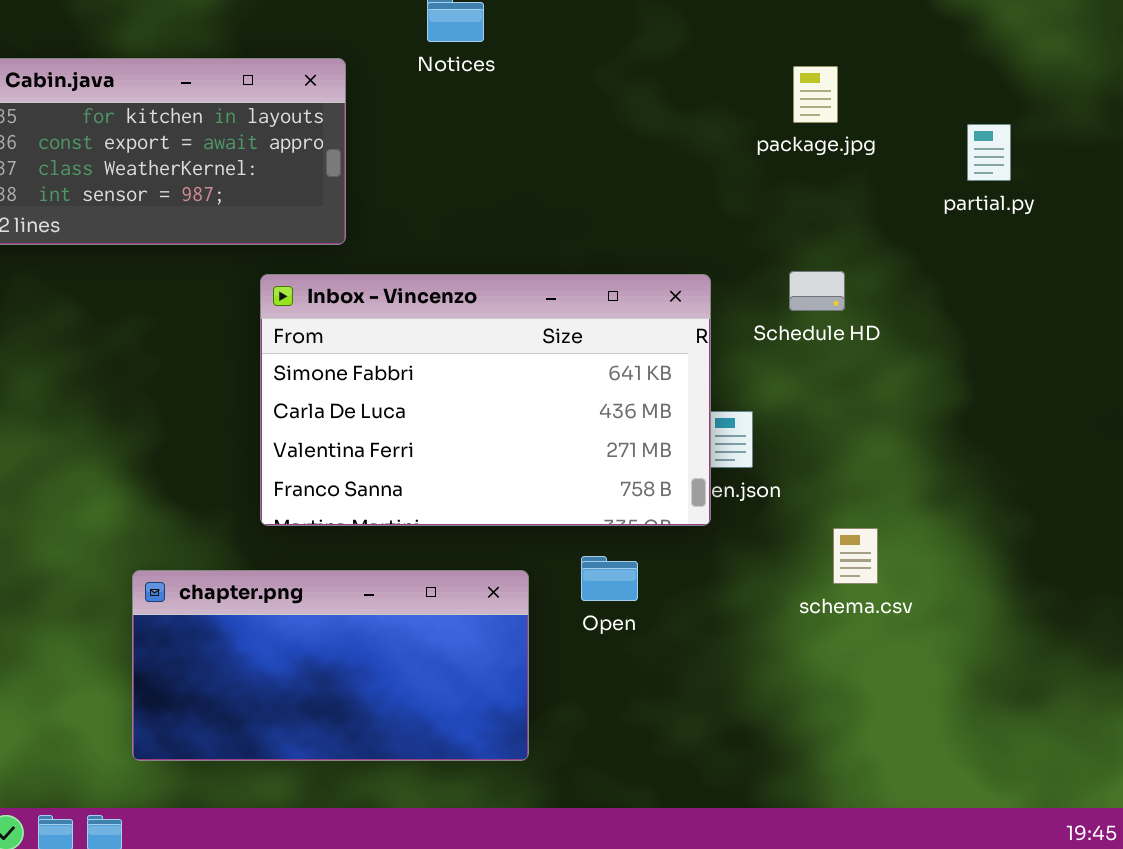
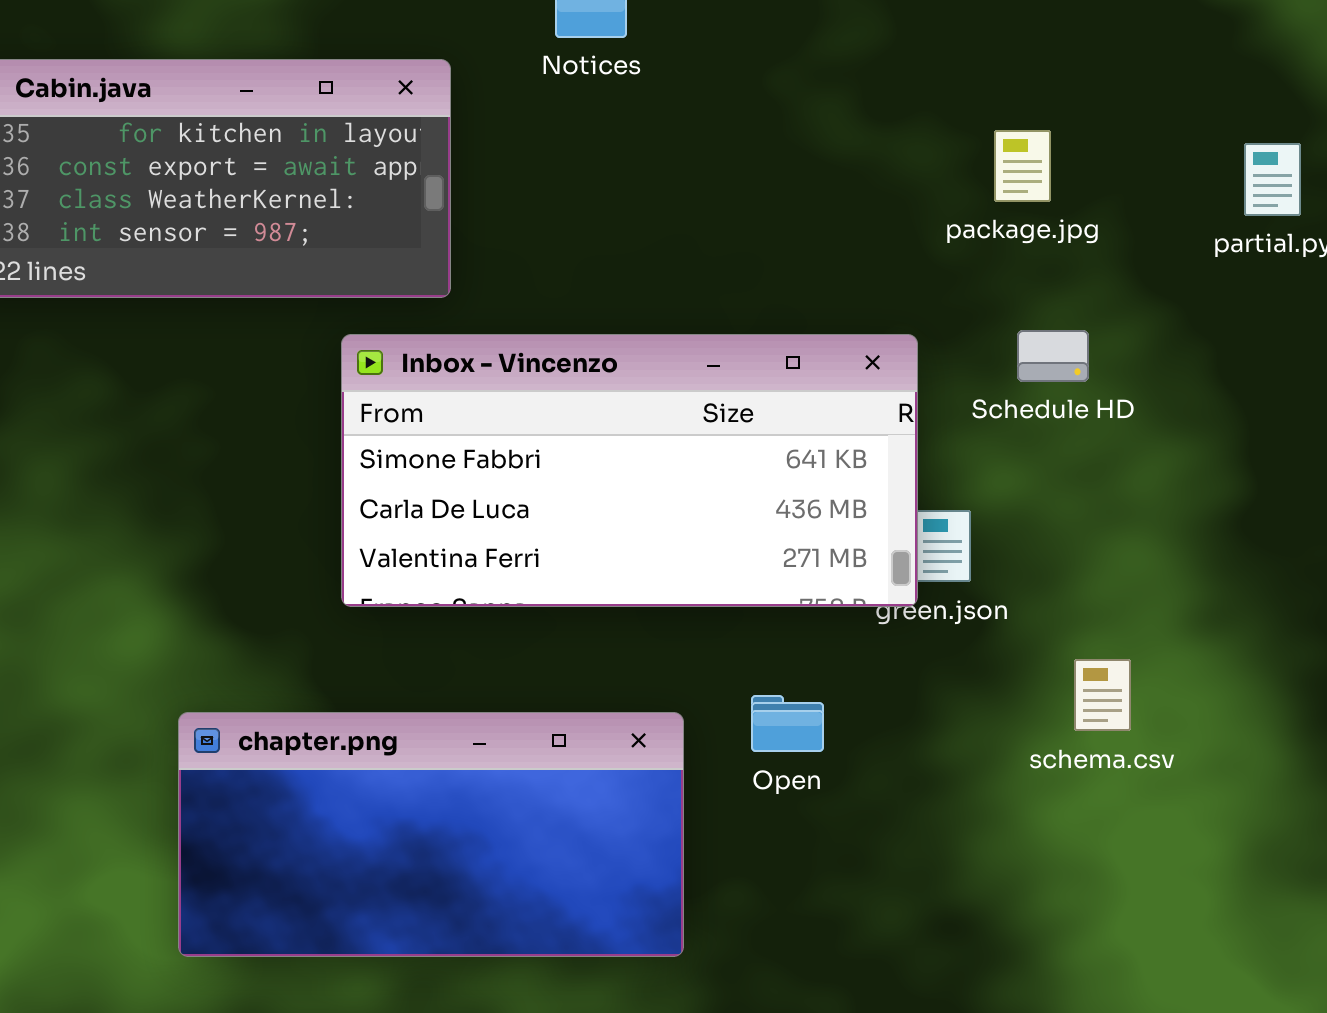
package.jpg: [793,66,838,123] -> [994,130,1051,202], moved
Inbox - Vincenzo: [260,274,711,526] -> [341,334,918,607], resized

